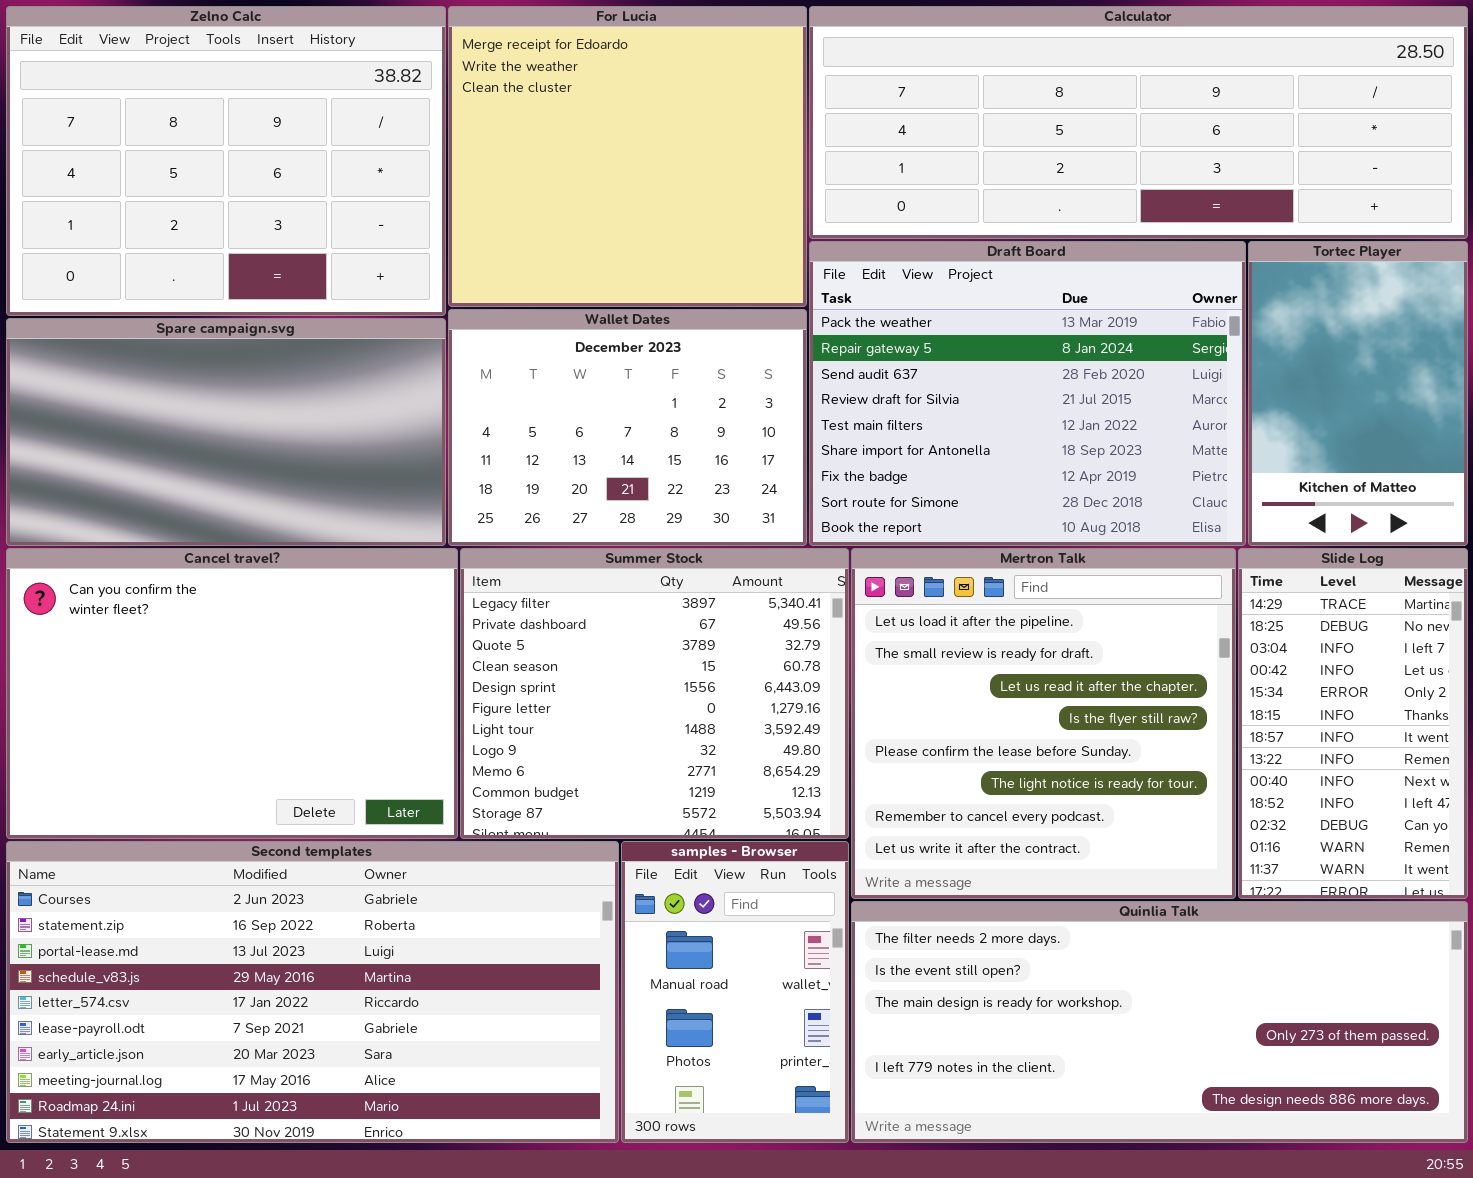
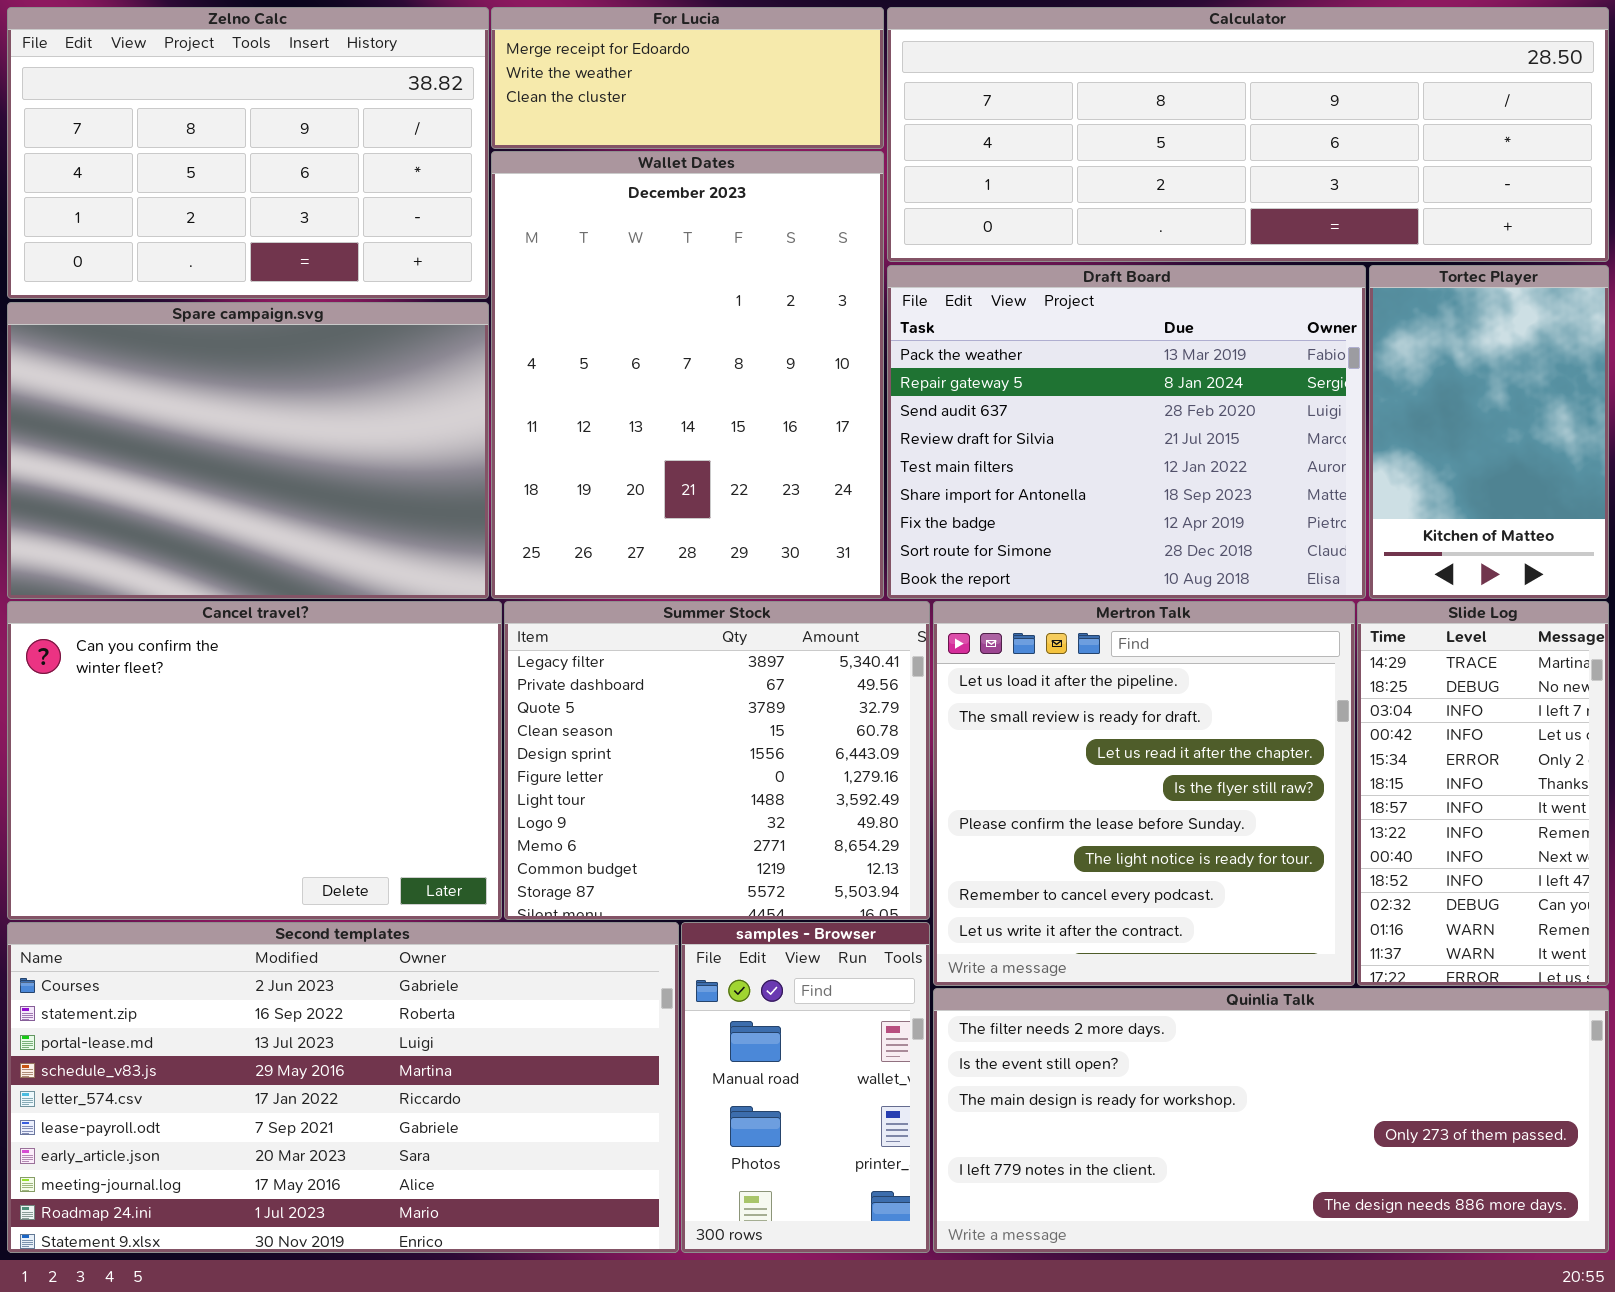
Zelno Calc: [6,6,446,316] -> [7,7,489,299], resized
For Lucia: [448,6,807,307] -> [491,7,884,149], resized
Wallet Dates: [448,309,807,546] -> [491,151,884,599], resized
Spare campaign.svg: [6,318,446,546] -> [7,302,489,599], resized

